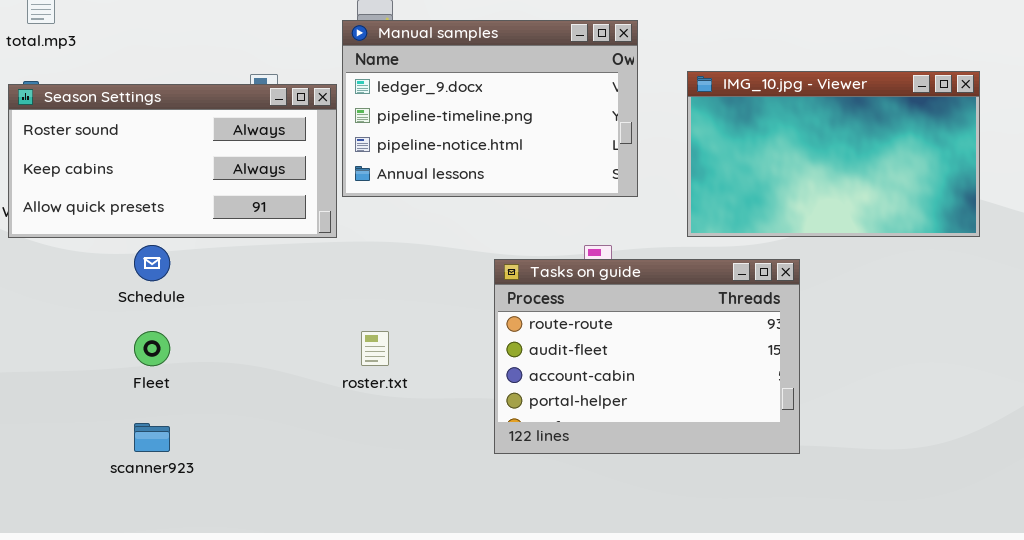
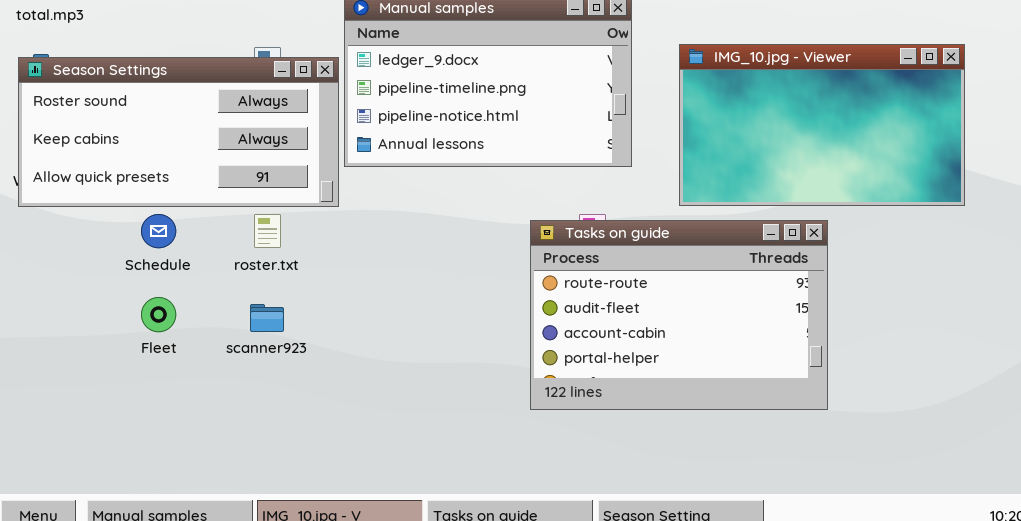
Tasks on guide: [494,259,800,454] -> [530,220,828,410], moved
roster.txt: [361,331,389,366] -> [254,214,281,248], moved
scanner923: [134,423,170,452] -> [250,304,284,332], moved

